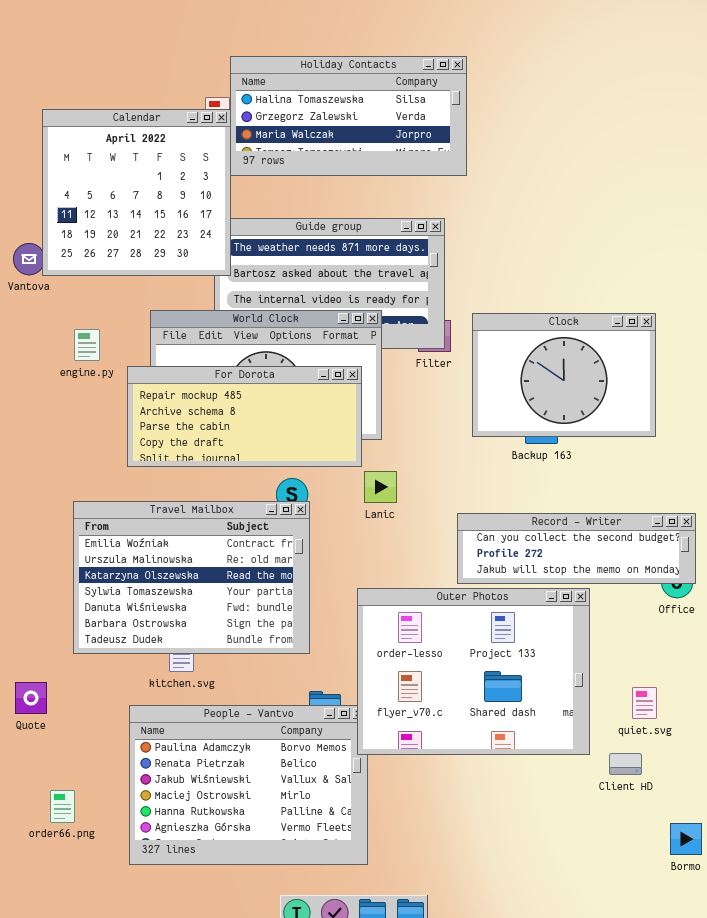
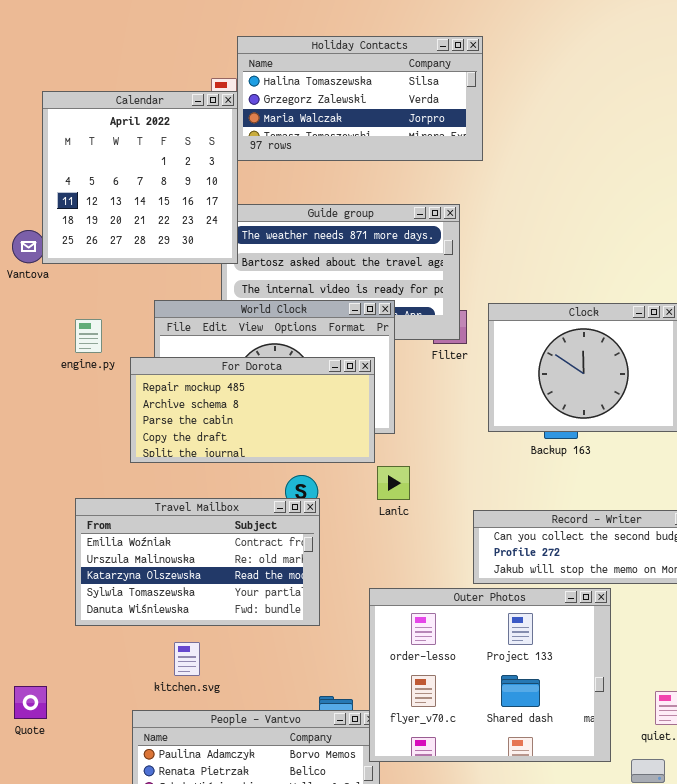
Travel Mailbox: [73,501,310,654] -> [75,498,320,626], resized

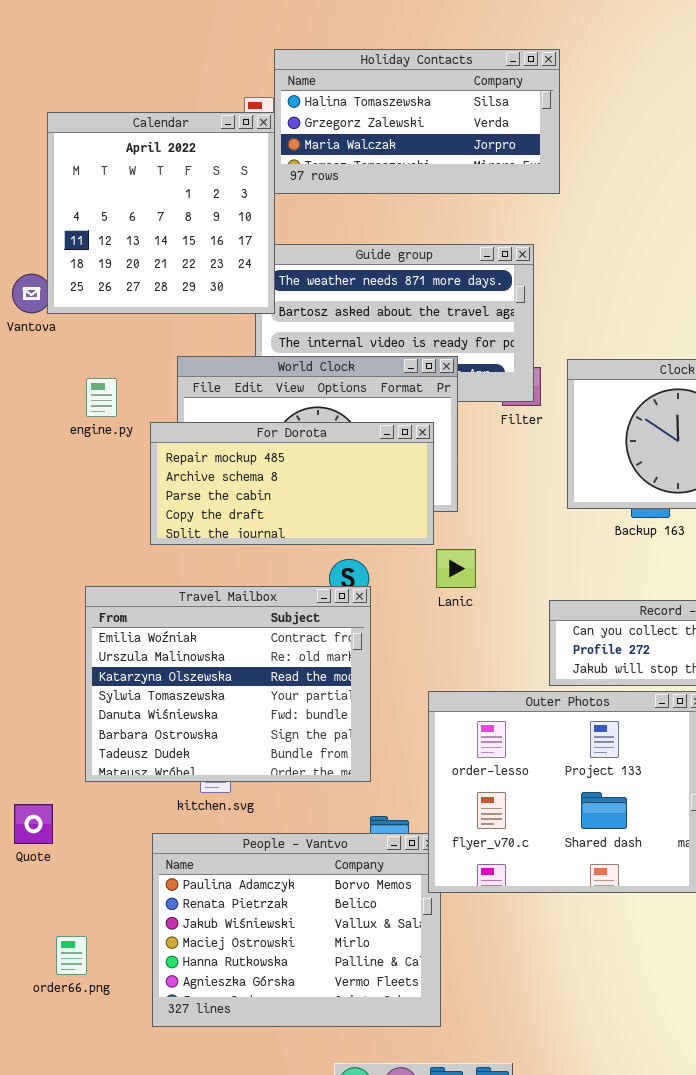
Travel Mailbox: [75,498,320,626] -> [85,586,371,782], resized

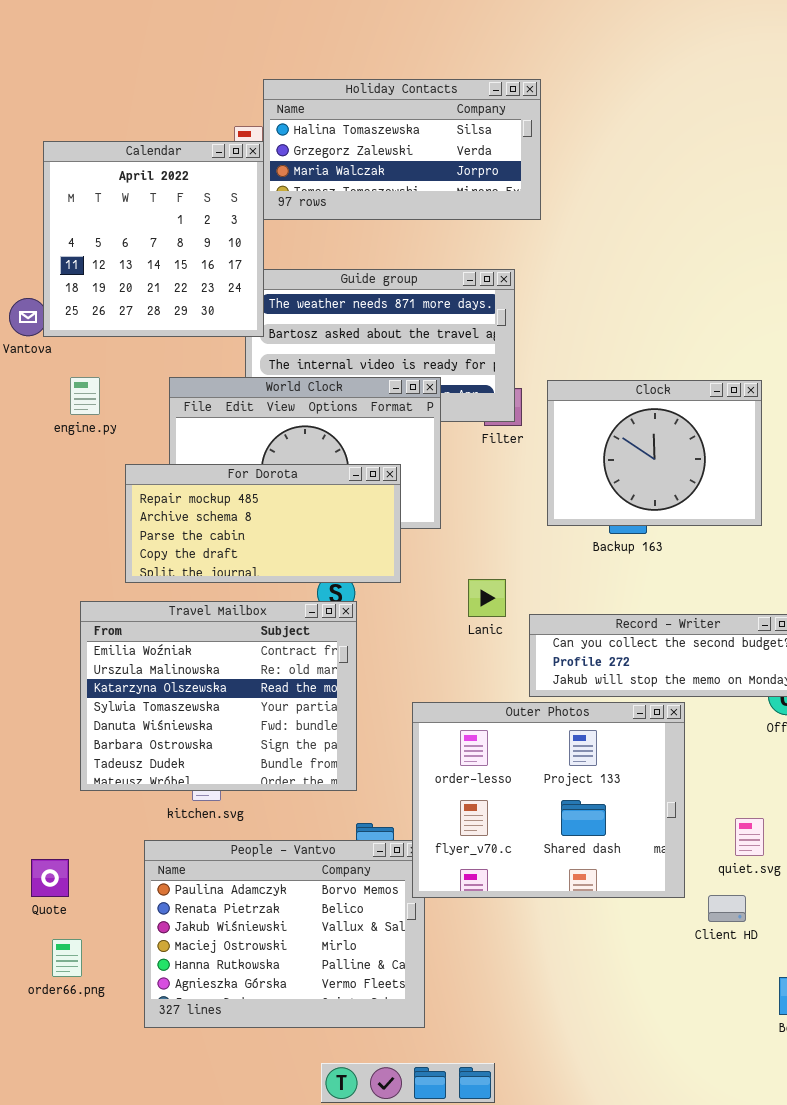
engine.py: [86,378,117,417] -> [70,377,100,415], moved
For Dorota: [150,422,434,545] -> [125,464,401,583], moved
Lanic: [436,549,476,588] -> [468,579,506,617], moved
Quote: [14,804,53,844] -> [31,859,69,897], moved

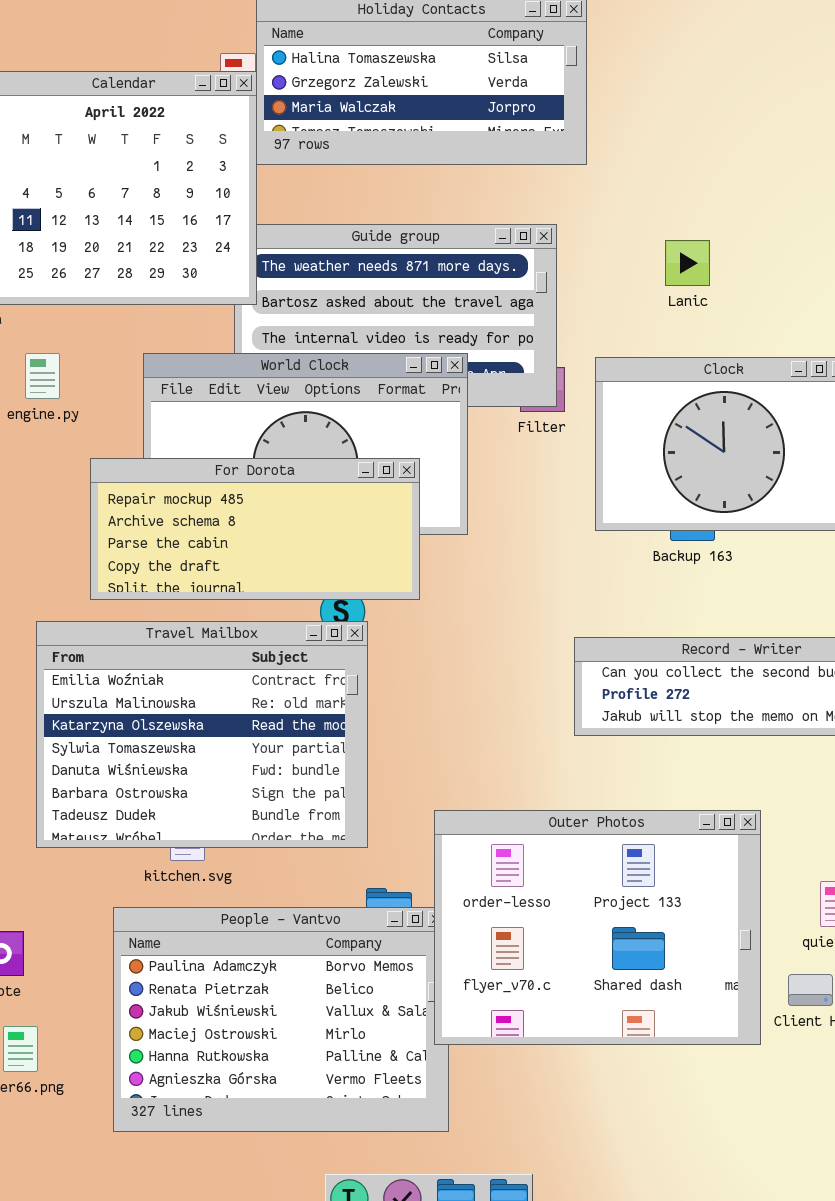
Lanic: [468,579,506,617] -> [665,240,710,286], moved
Outer Photos: [412,702,685,898] -> [434,810,761,1045], moved

